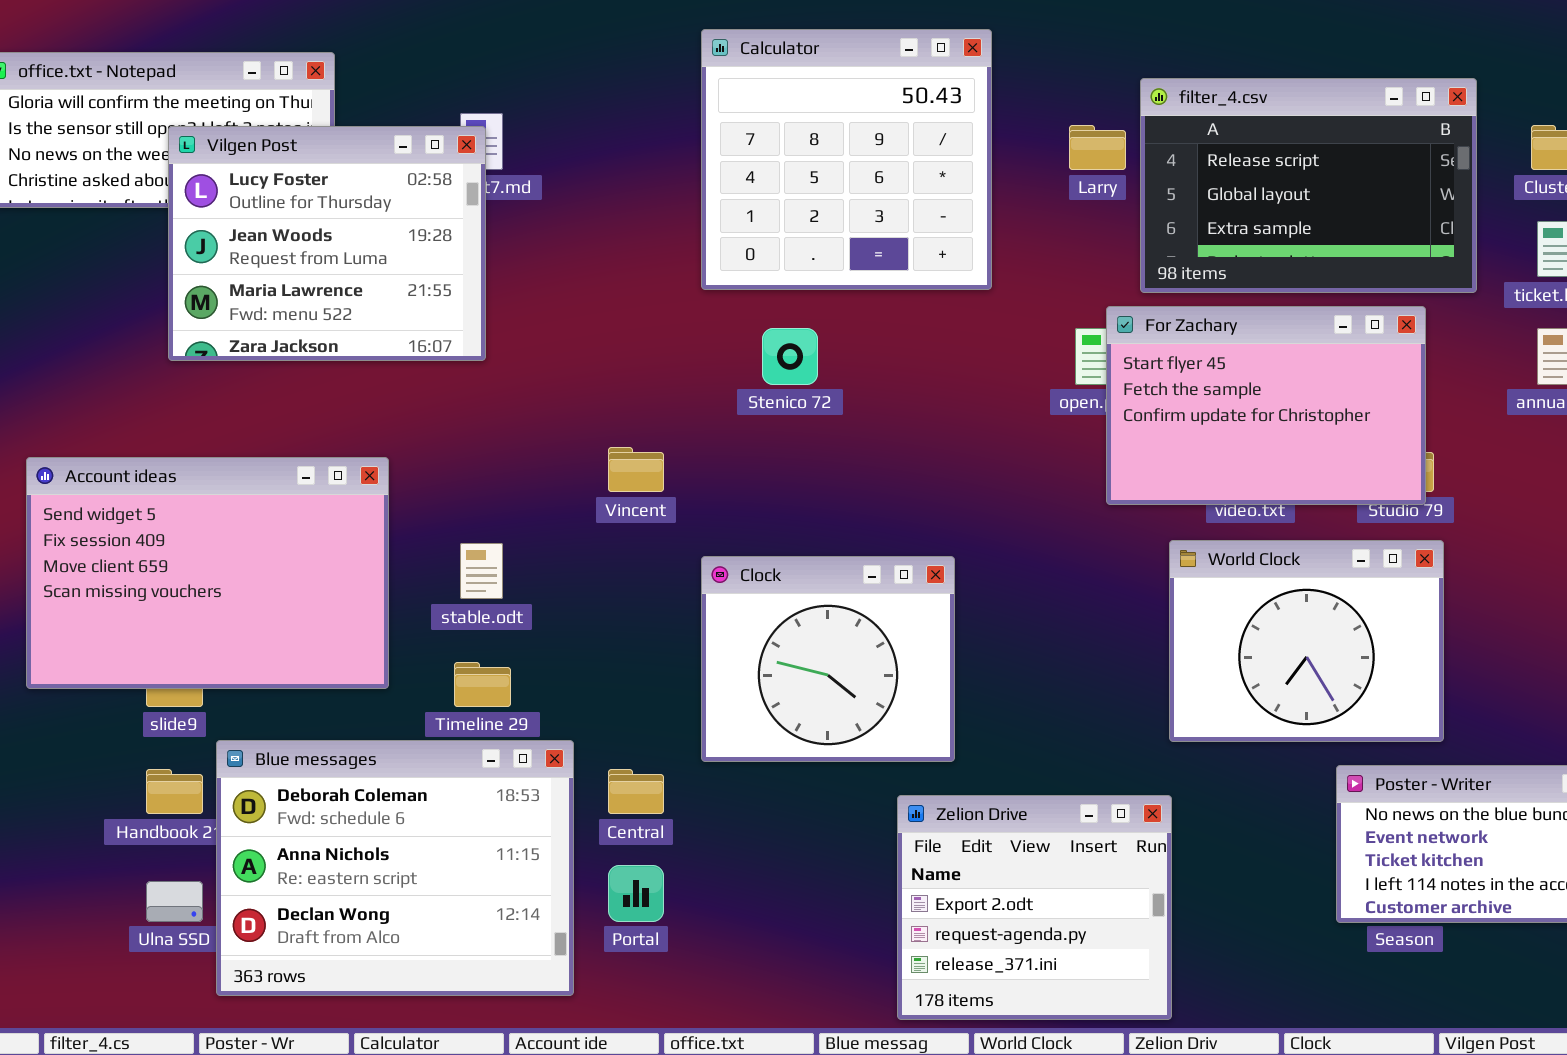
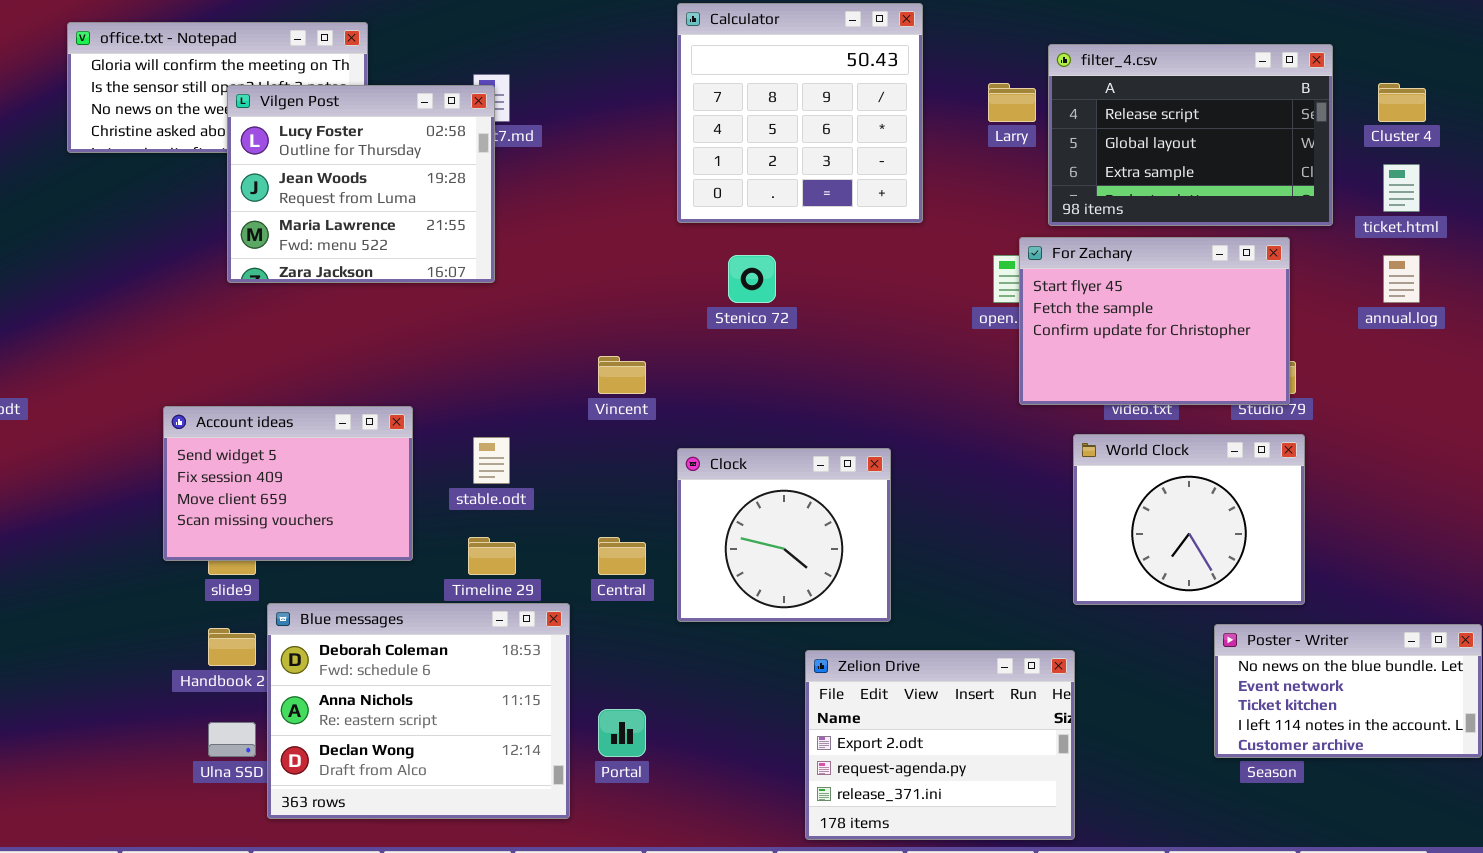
Account ideas: [26,457,389,689] -> [163,406,413,561], resized
Central: [608,769,664,814] -> [598,537,646,575], moved
Zelion Drive: [897,795,1172,1020] -> [805,650,1075,840], resized

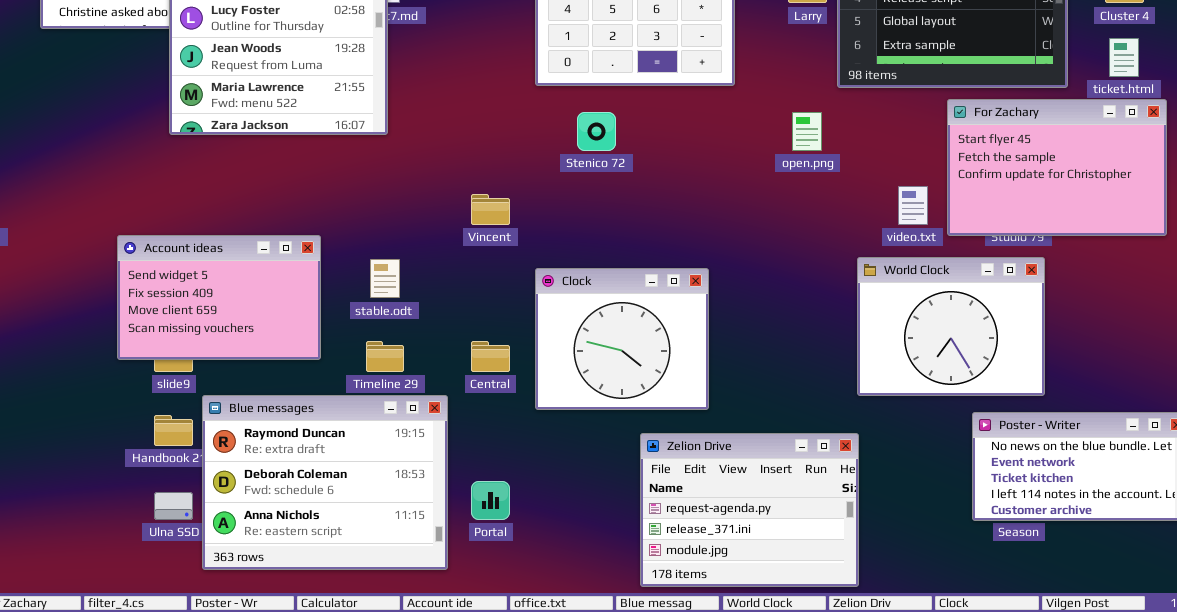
For Zachary: [1019,237,1290,405] -> [947,99,1167,236], moved
Blue messages: [267,603,570,819] -> [202,395,448,570], scrolled up 1 row
Zelion Drive: [805,650,1075,840] -> [640,433,859,587], scrolled down 1 row

